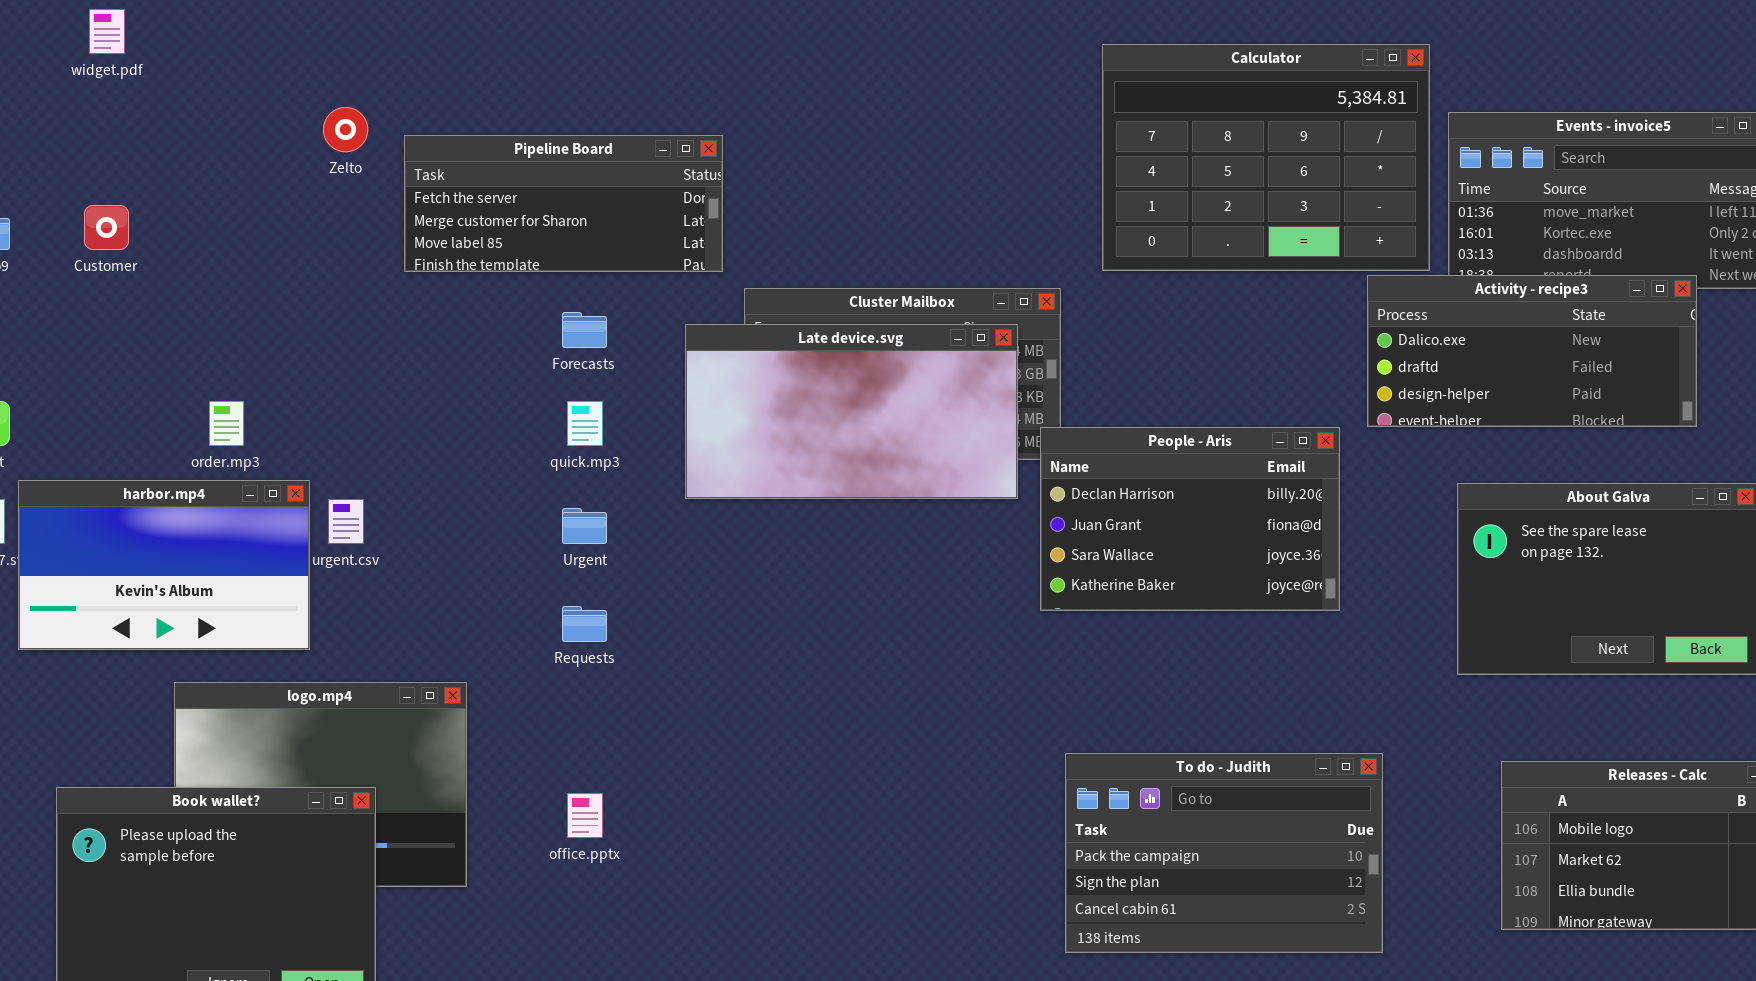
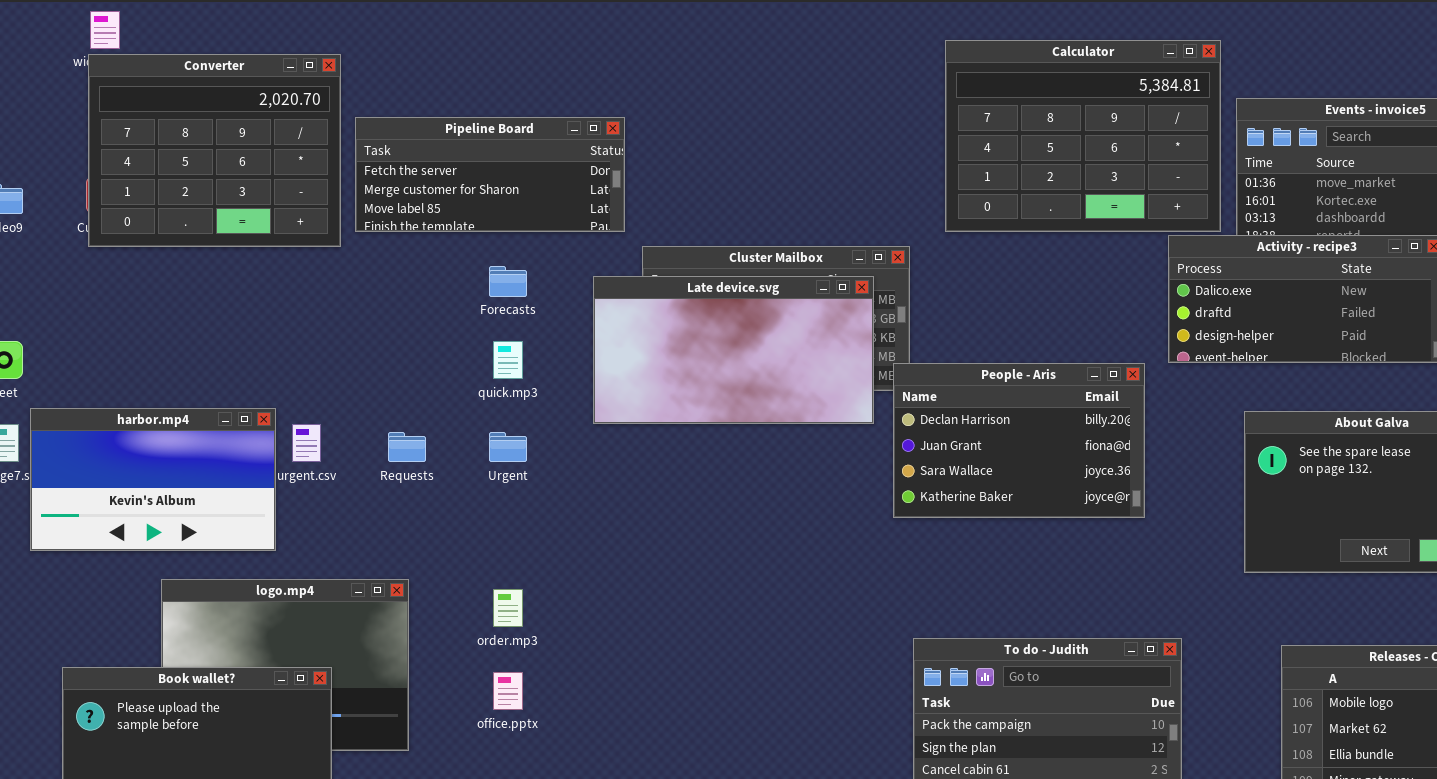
Converter: none -> [88,54,341,247], opened
order.mp3: [209,401,244,446] -> [493,589,523,627], moved
Requests: [562,606,607,642] -> [388,432,426,462], moved

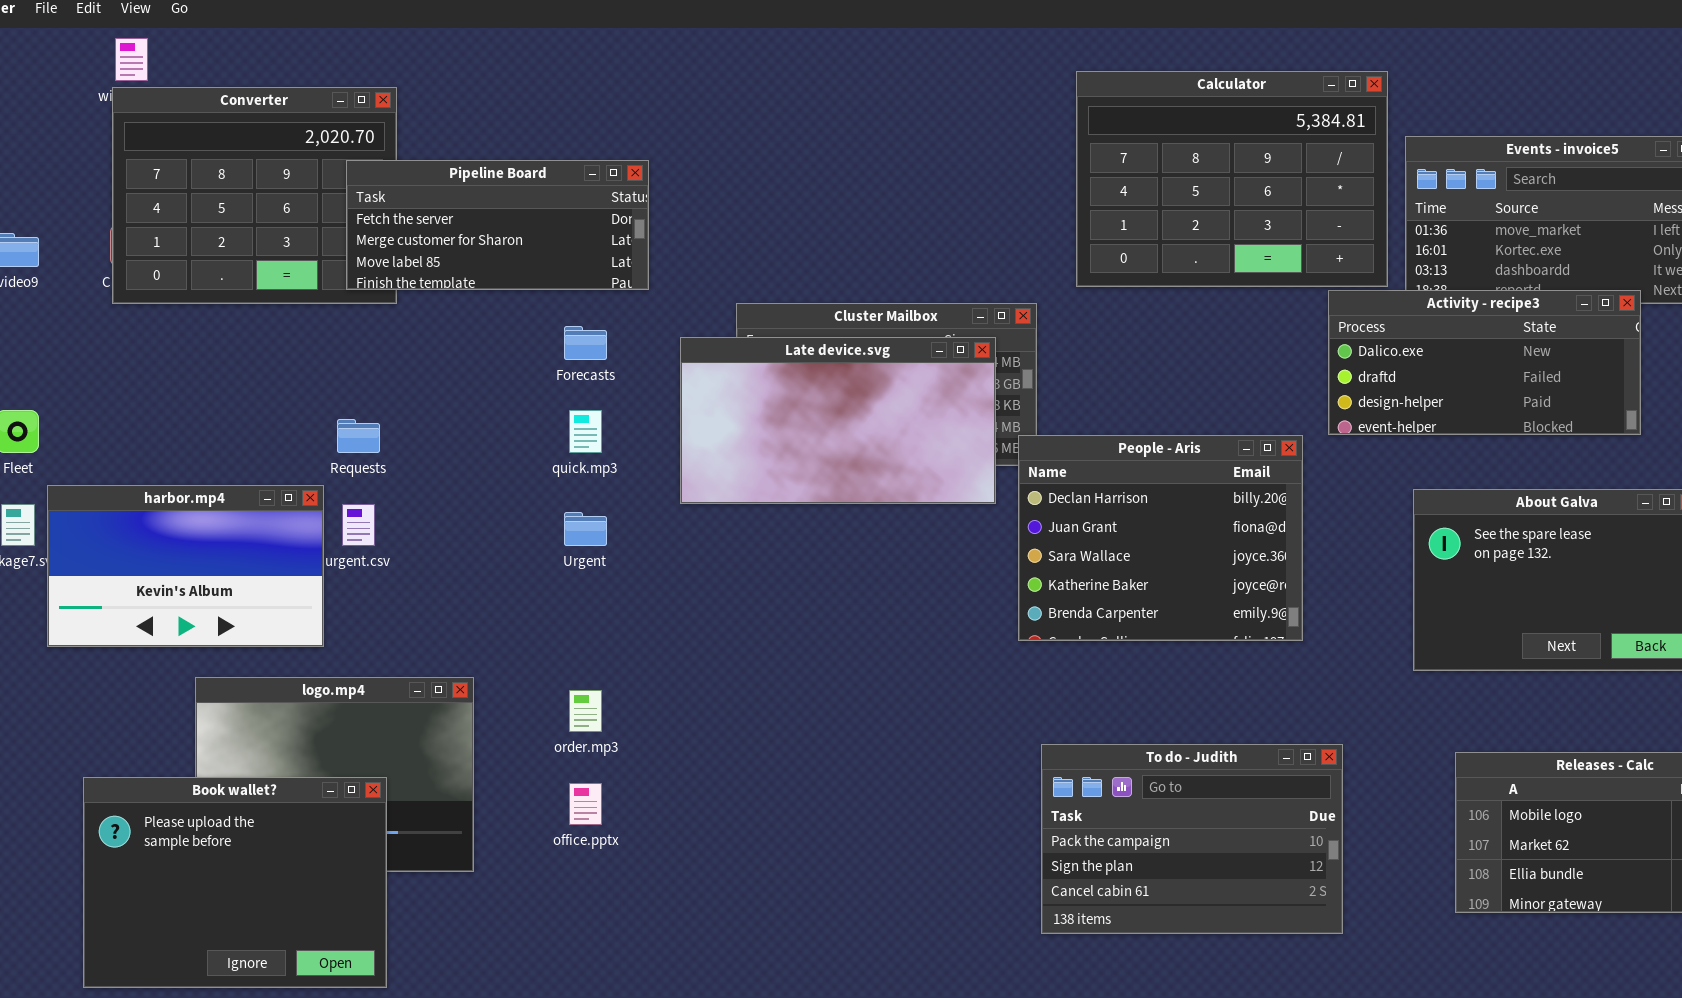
Pipeline Board: [355,117,625,232] -> [346,160,649,290], moved
People - Aris: [893,363,1145,518] -> [1018,435,1303,641], resized
Requests: [388,432,426,462] -> [337,419,380,453], moved

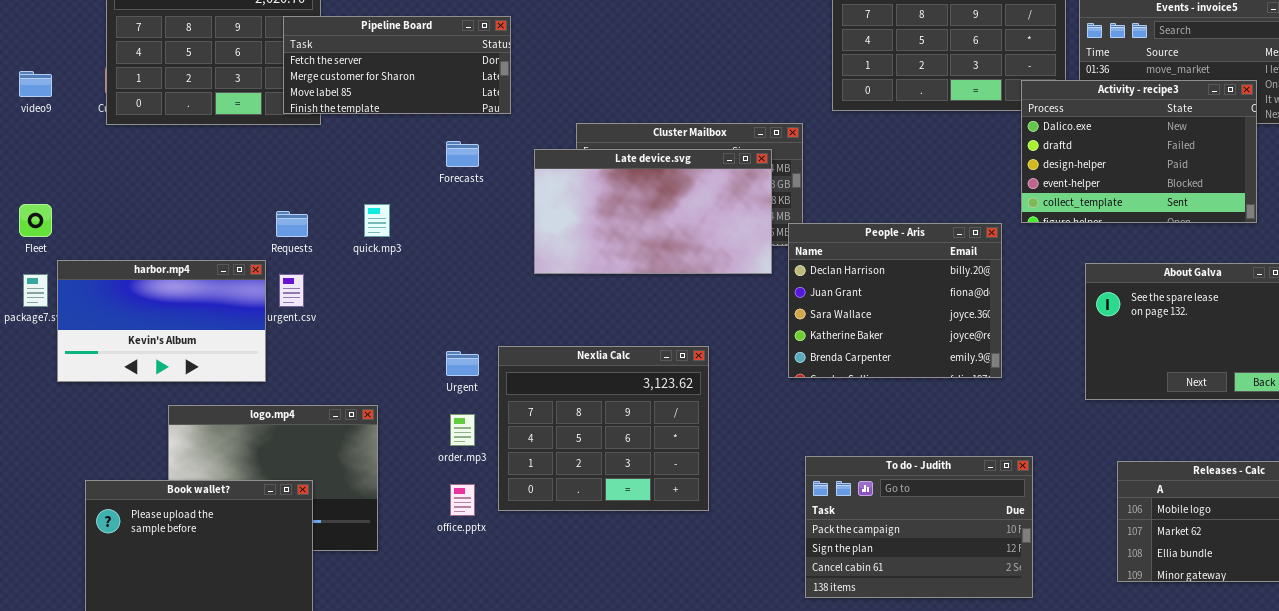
Activity - recipe3: [1328,290,1641,435] -> [1021,80,1257,223], resized
quick.mp3: [569,410,602,453] -> [364,204,390,237], moved
Urgent: [564,512,607,546] -> [446,351,479,376], moved
Nexlia Calc: none -> [498,346,709,511], opened

